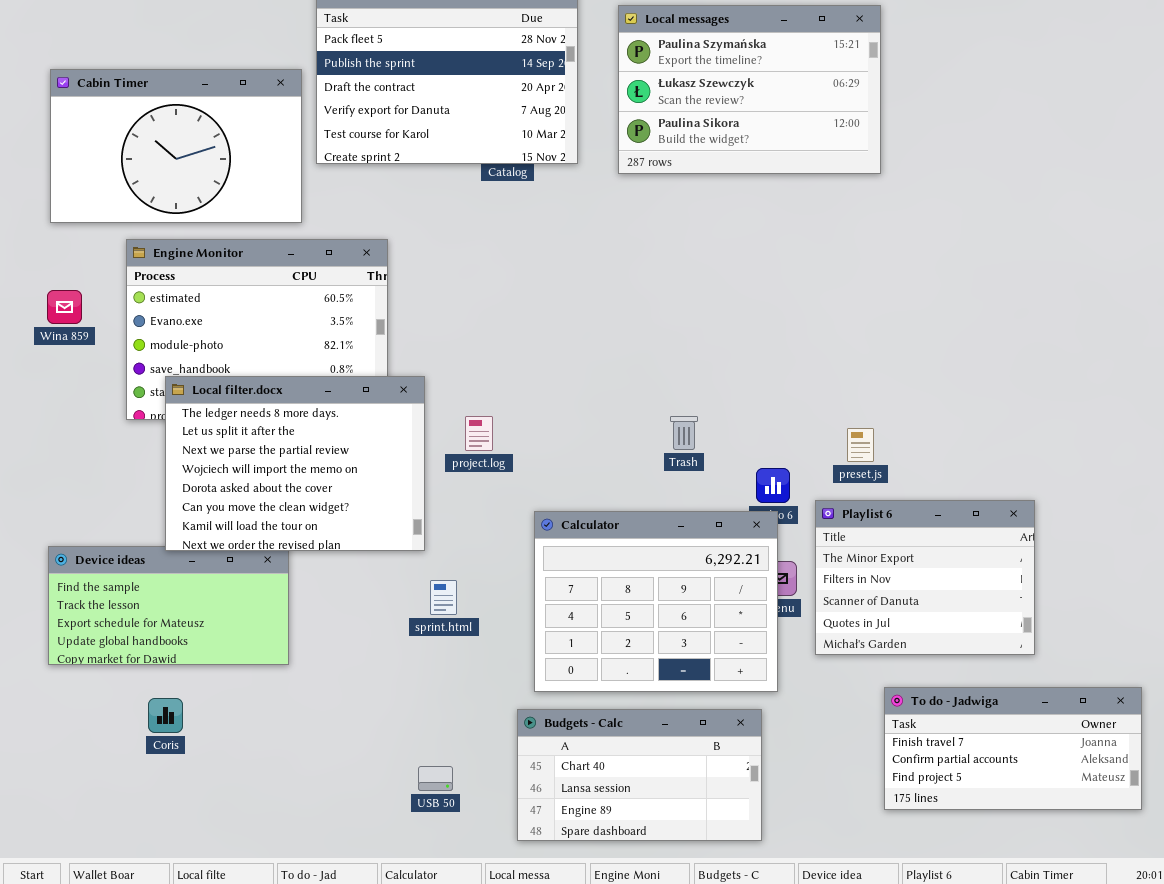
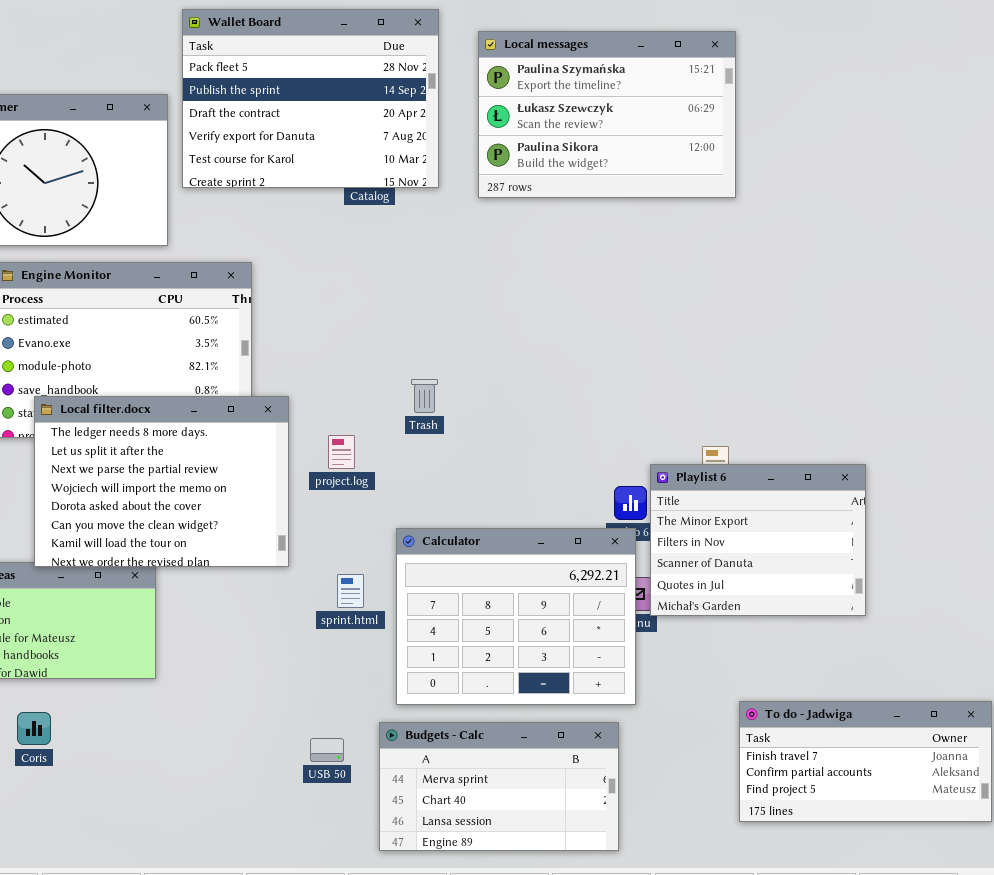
Trash: [670,416,698,450] -> [411,379,438,413], moved
Playlist 6: [815,500,1035,655] -> [650,464,866,616], moved
sprint.html: [430,580,457,615] -> [337,574,364,608], moved
Budgets - Calc: [517,709,762,841] -> [379,722,619,851], scrolled up 1 row
USB 50: [418,766,453,791] -> [310,738,344,762], moved

